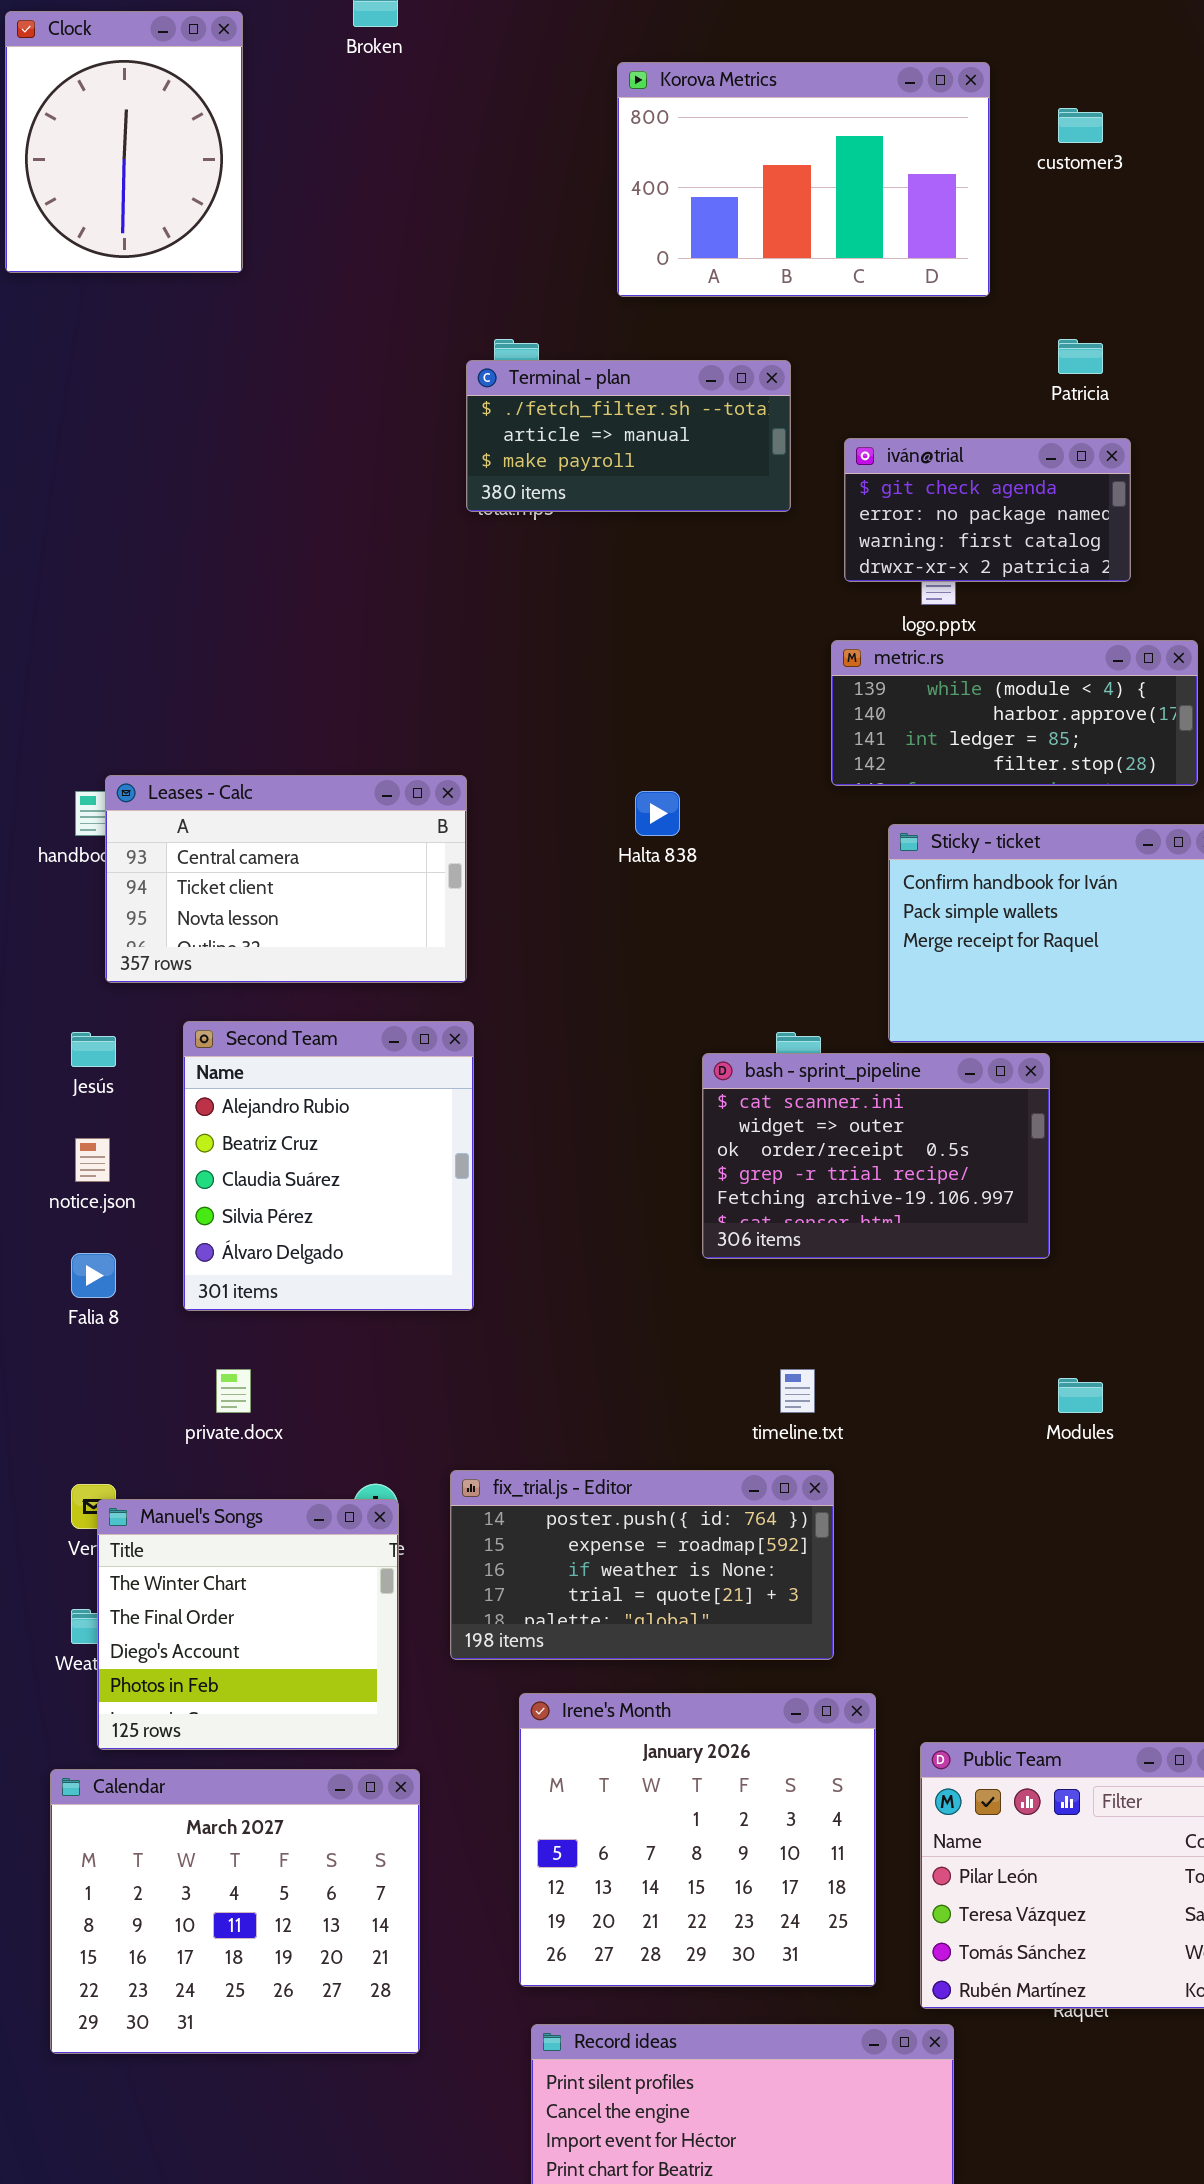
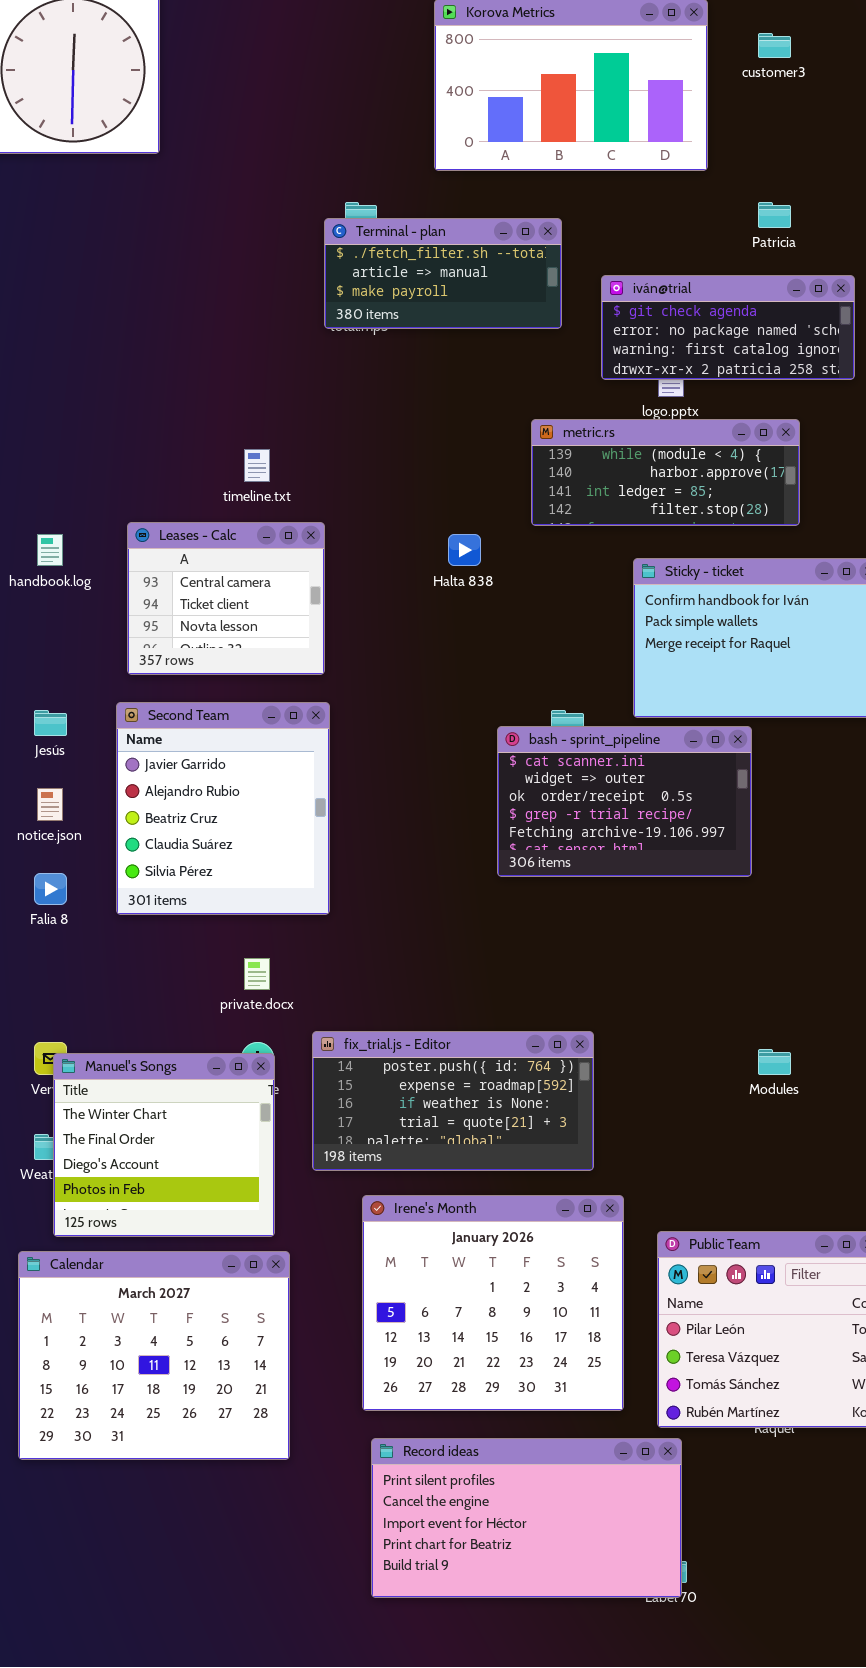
iván@trial: [844,438,1131,582] -> [601,275,855,380], resized
metric.rs: [831,640,1198,786] -> [531,419,800,526], moved
Leases - Calc: [105,775,467,983] -> [127,522,325,675], resized
Second Team: [183,1021,474,1311] -> [116,702,330,915], scrolled up 1 row
private.docx: [216,1369,251,1413] -> [244,958,270,990], moved
timeline.txt: [780,1369,815,1413] -> [244,449,270,482], moved
Modules: [1058,1378,1103,1413] -> [758,1049,791,1075], moved

